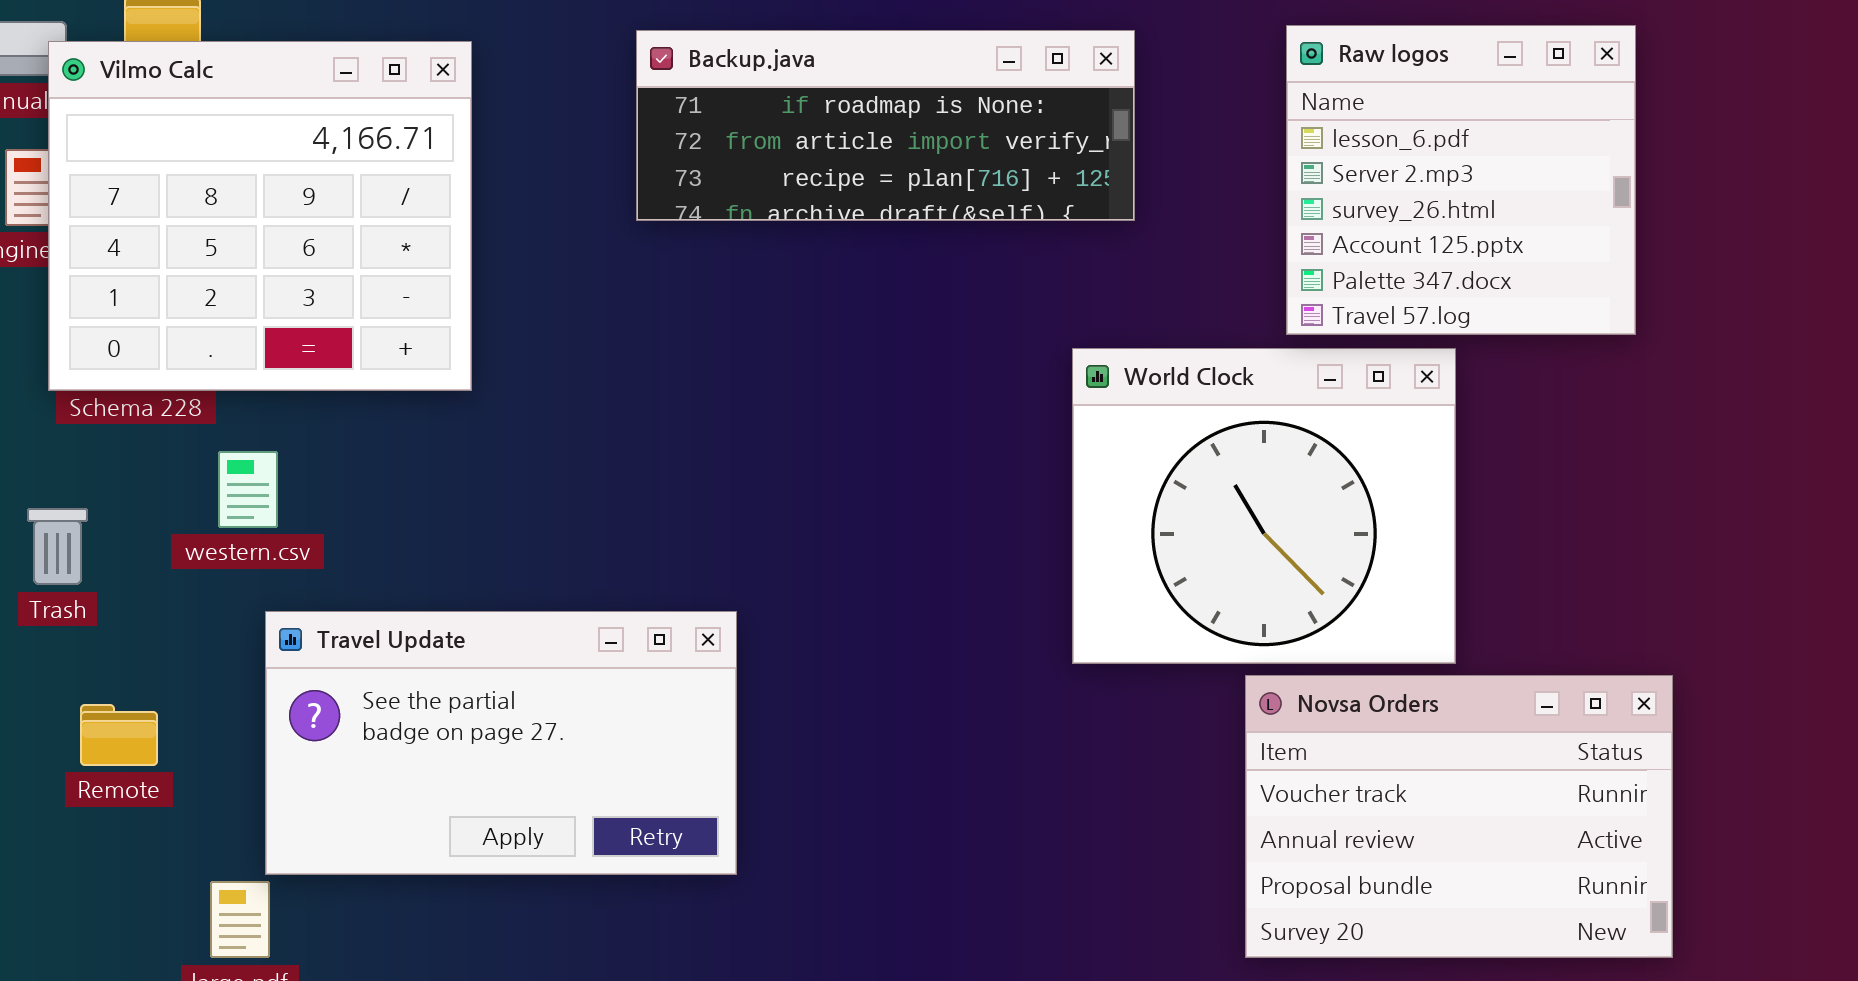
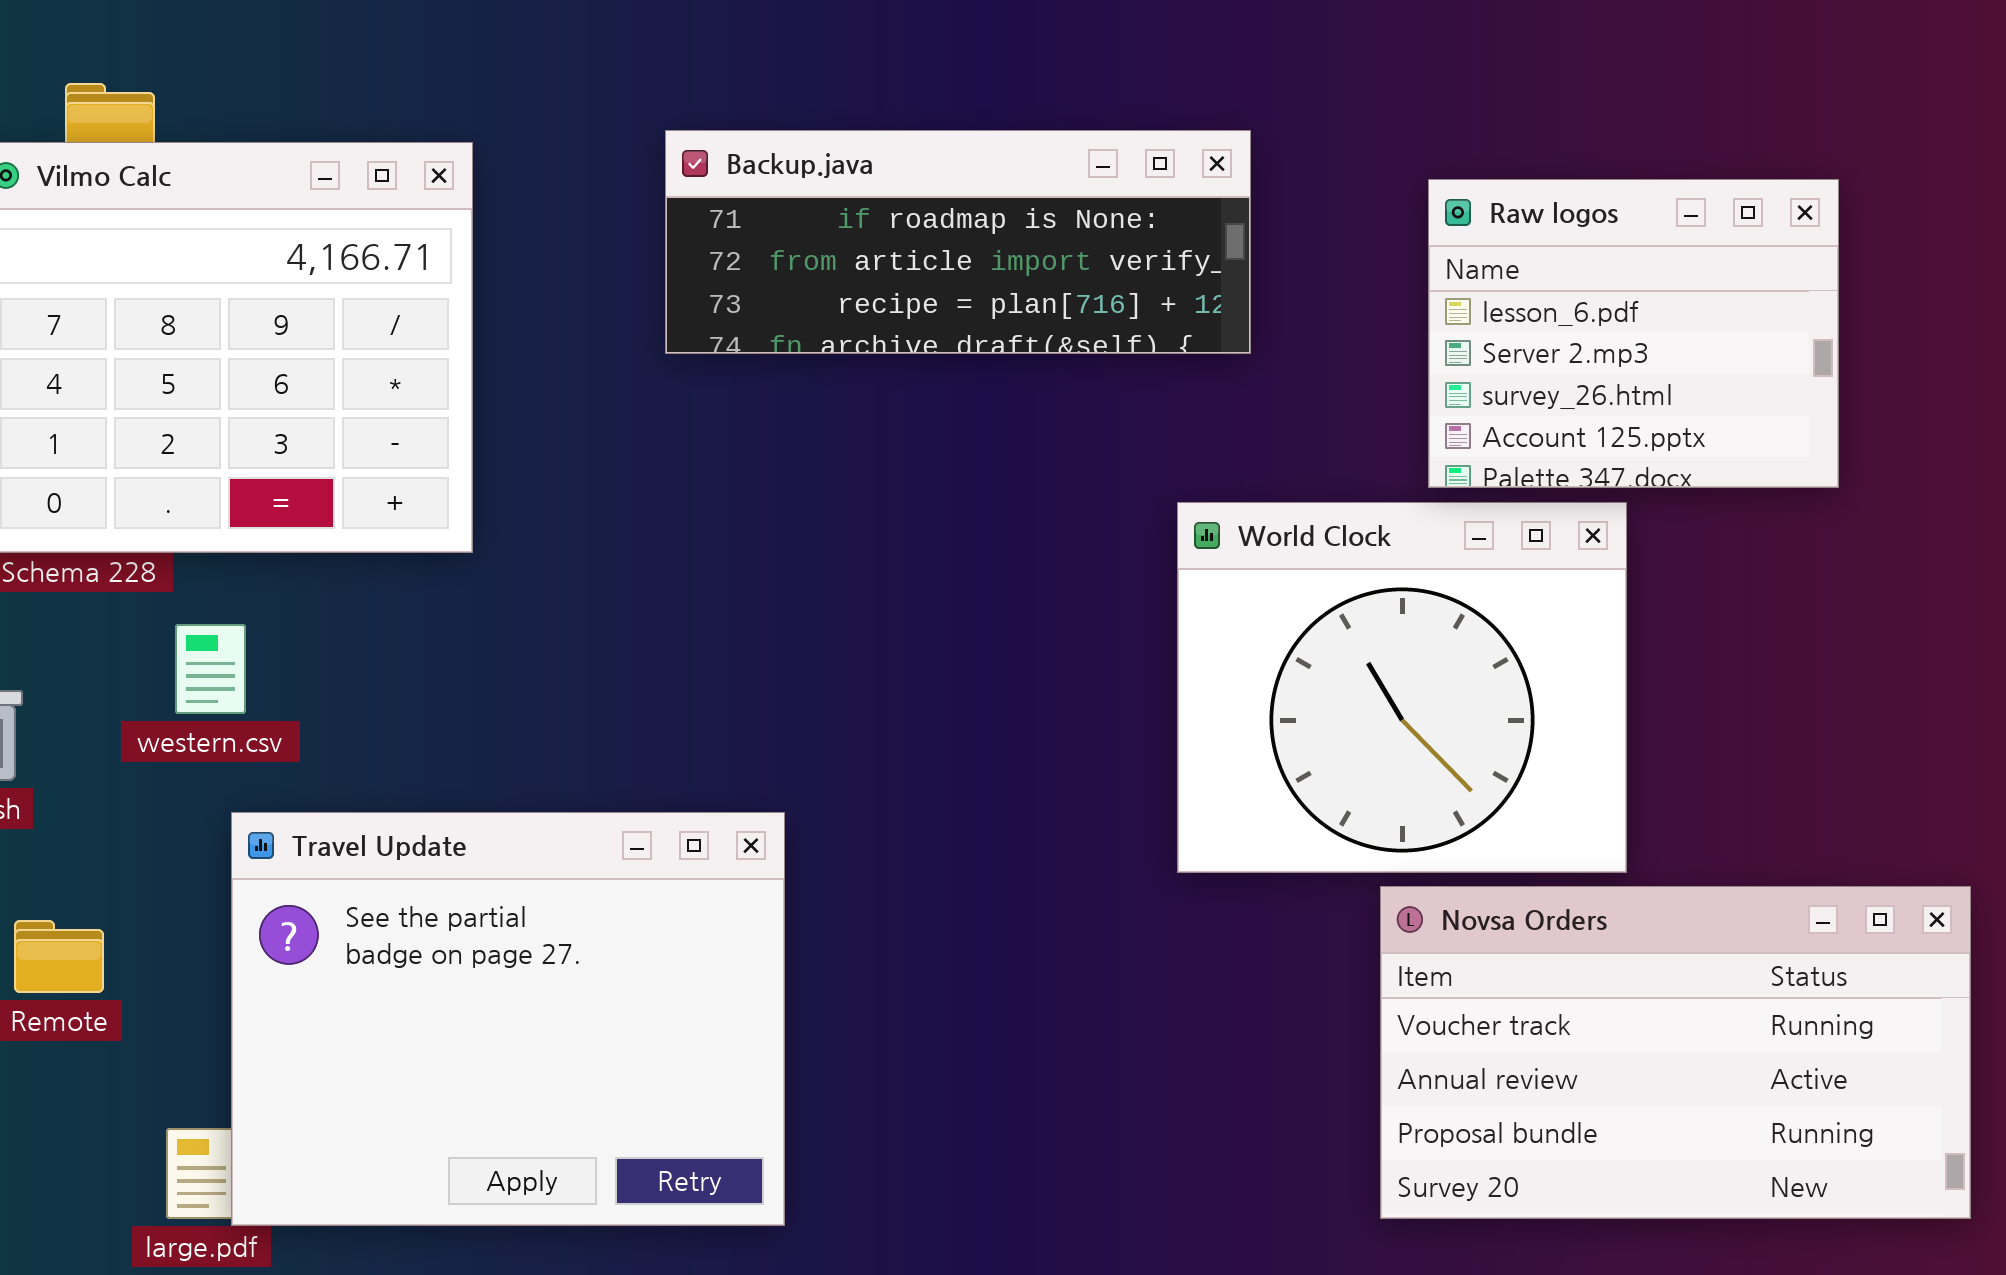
Raw logos: [1286,25,1636,335] -> [1428,179,1839,488], resized
Travel Update: [265,611,737,875] -> [231,812,785,1226], resized
Novsa Orders: [1245,675,1673,958] -> [1380,886,1971,1219], resized

